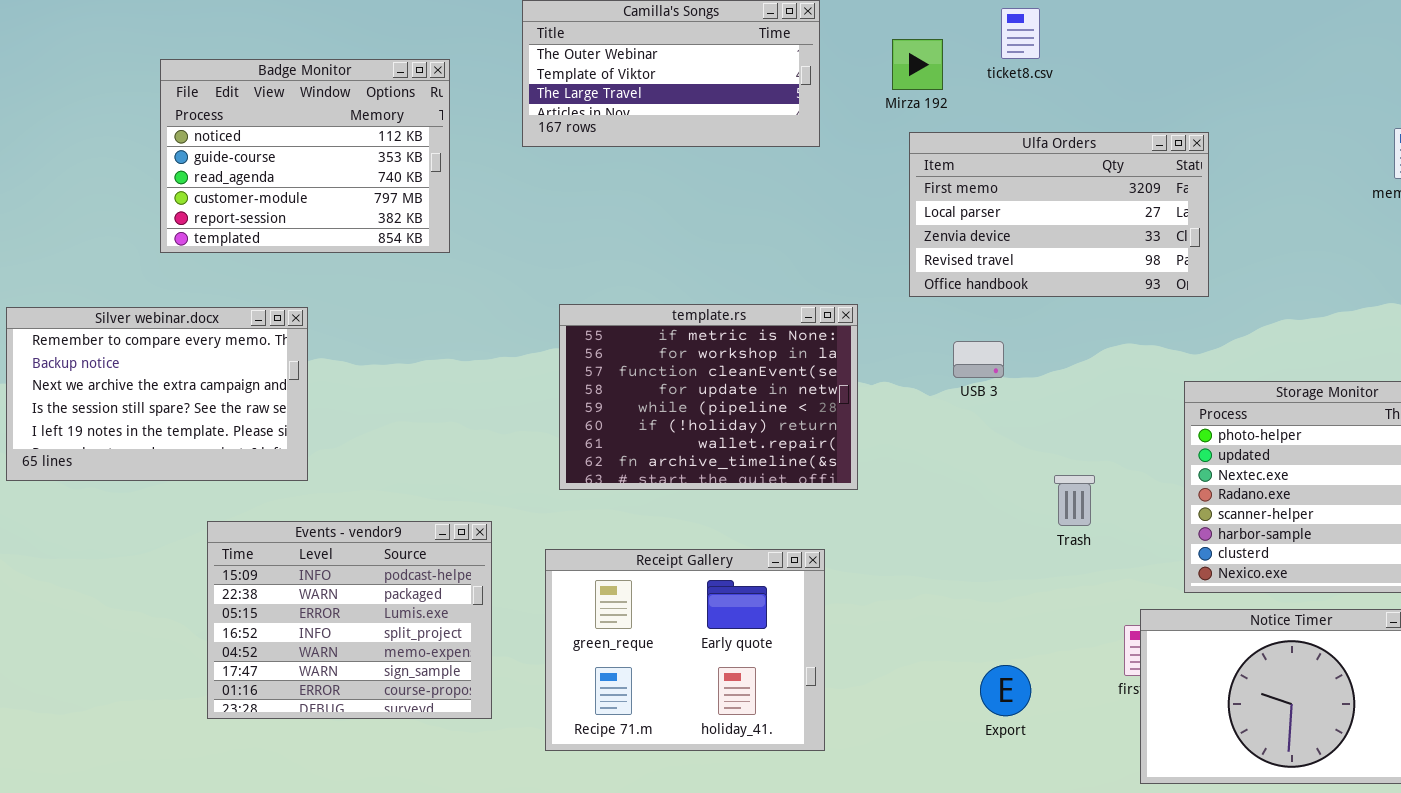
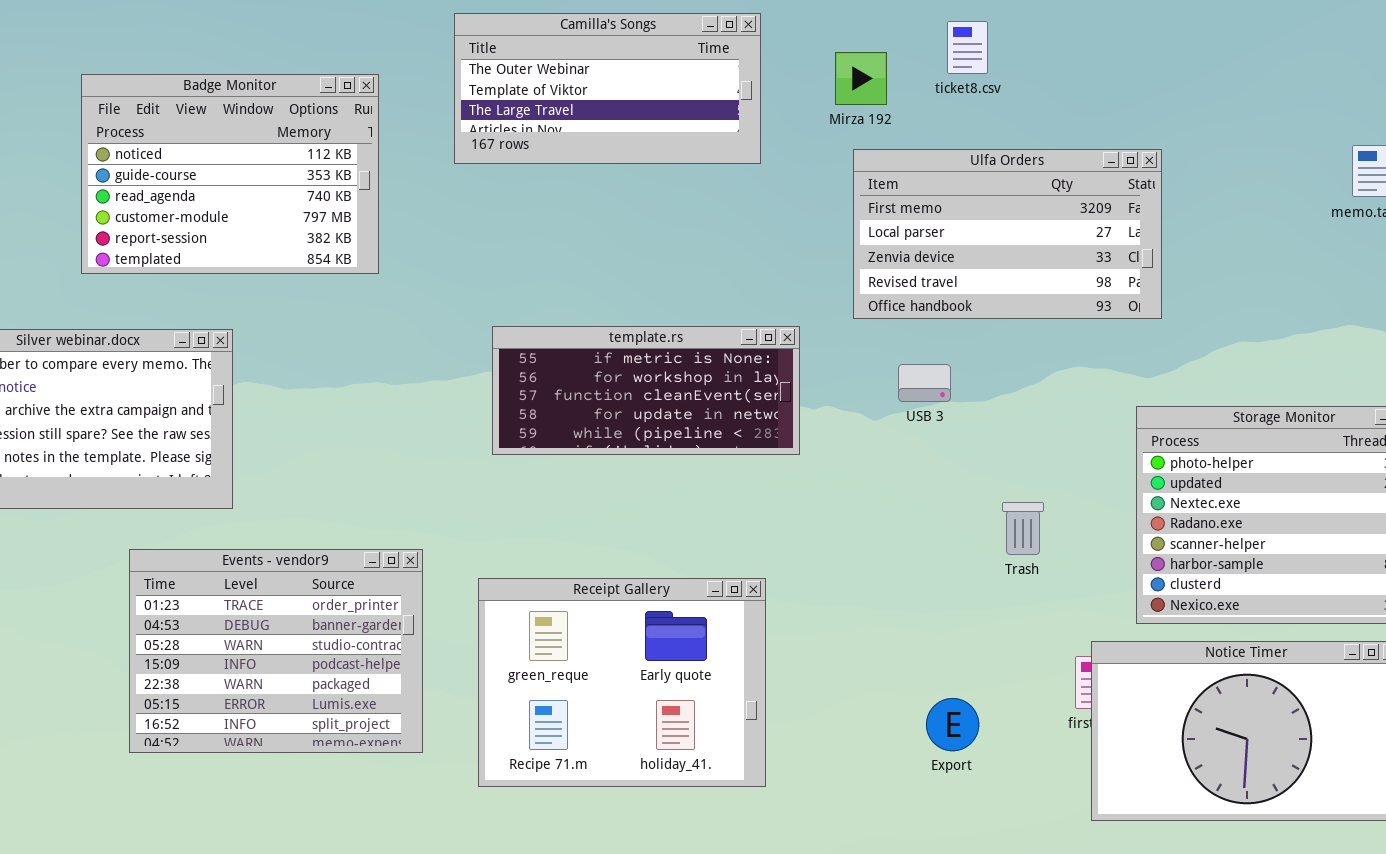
template.rs: [559,304,858,490] -> [492,326,800,455], resized
Events - vendor9: [207,521,492,719] -> [129,549,423,753], scrolled up 3 rows

